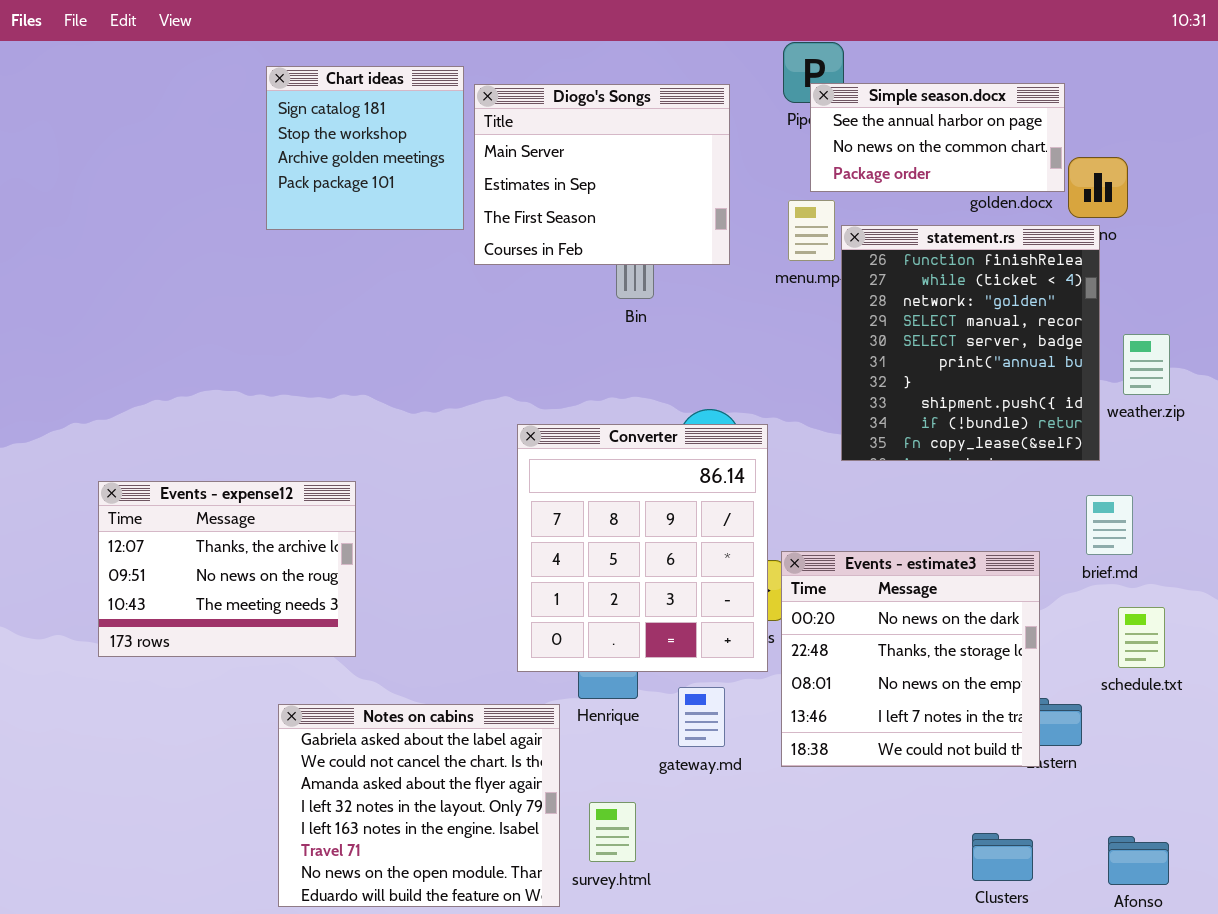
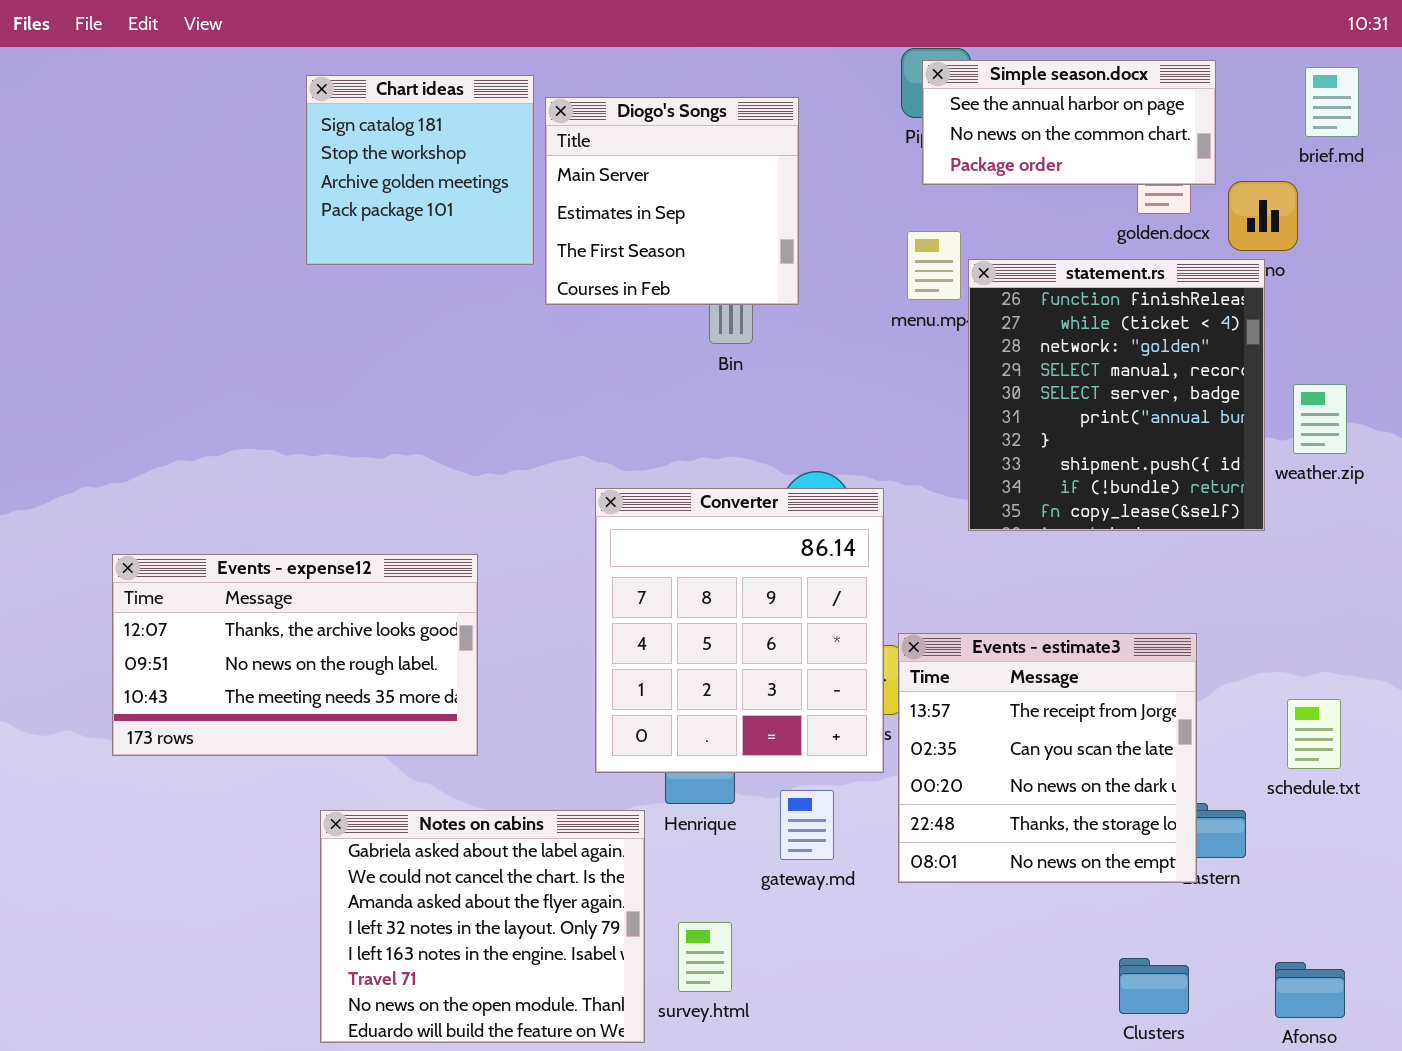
Simple season.docx: [810,83,1065,192] -> [922,60,1216,185], moved
Diogo's Songs: [474,84,730,265] -> [545,97,799,305], resized
Events - expense12: [98,481,356,657] -> [112,554,478,756], resized
brief.md: [1086,495,1133,555] -> [1305,67,1359,137], moved
Events - estimate3: [781,551,1040,767] -> [898,633,1197,883], scrolled up 2 rows

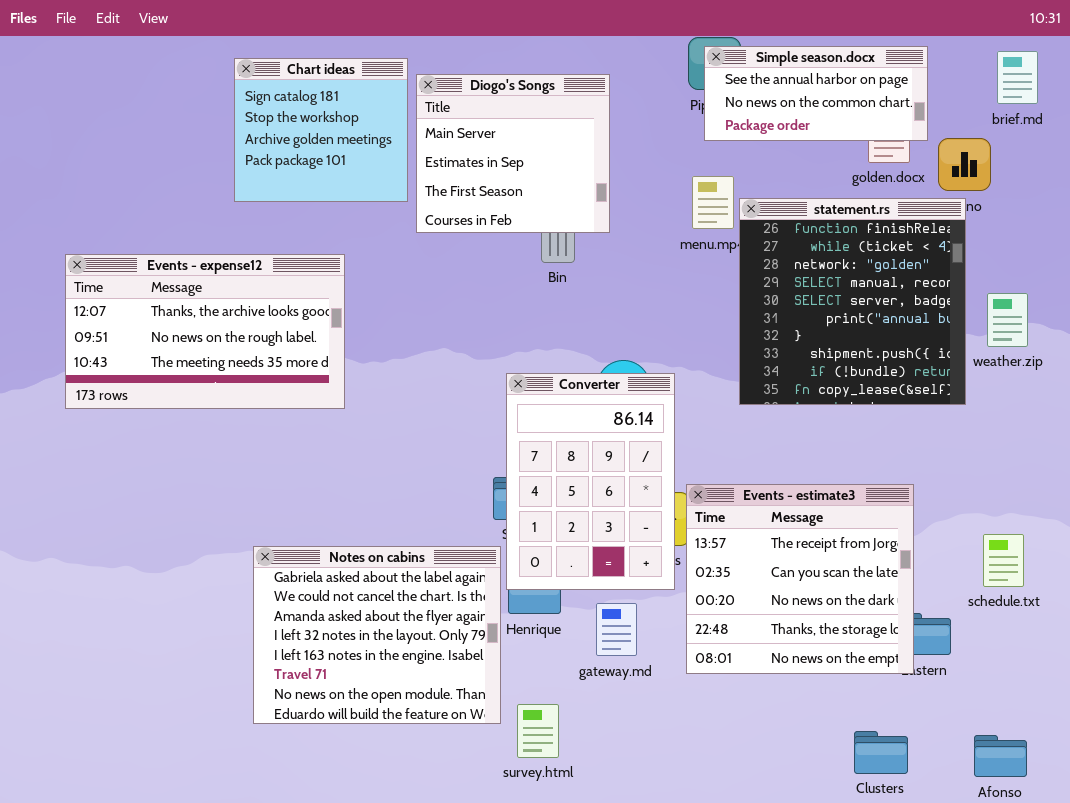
Converter: [595,488,884,773] -> [506,373,675,590], resized
Events - expense12: [112,554,478,756] -> [65,254,345,409], moved
Notes on cabins: [320,810,645,1043] -> [253,546,501,724], moved

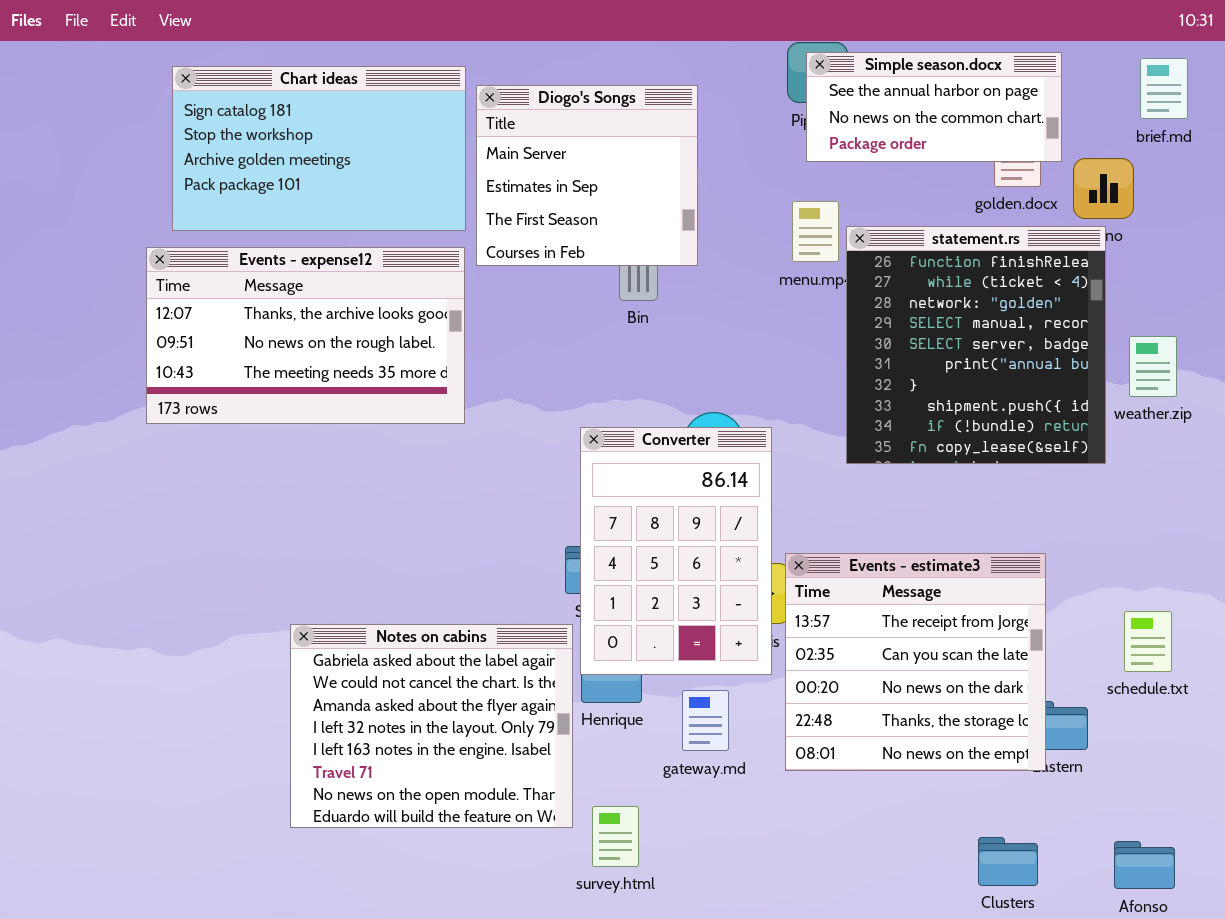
Chart ideas: [234,58,408,202] -> [172,66,466,231], resized
Events - expense12: [65,254,345,409] -> [146,247,465,424], moved

